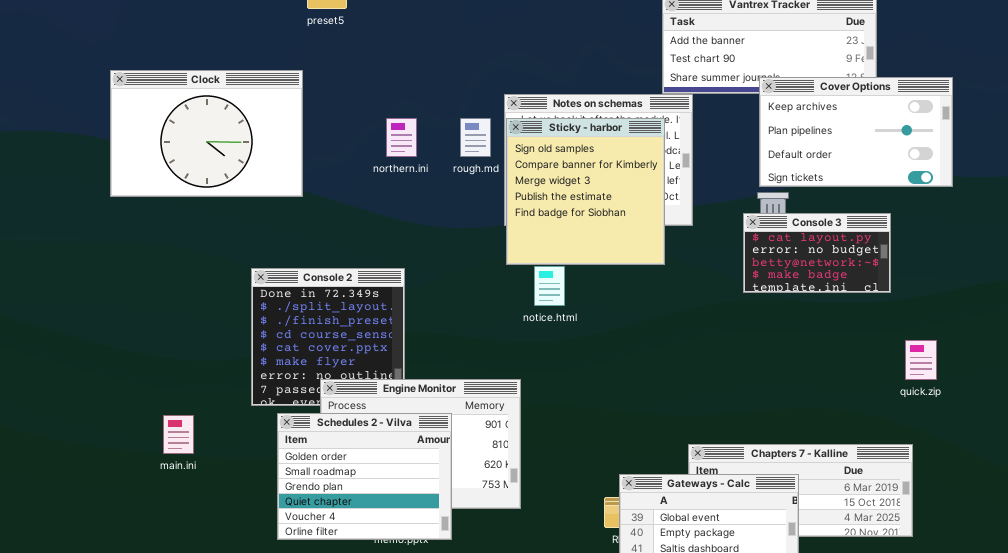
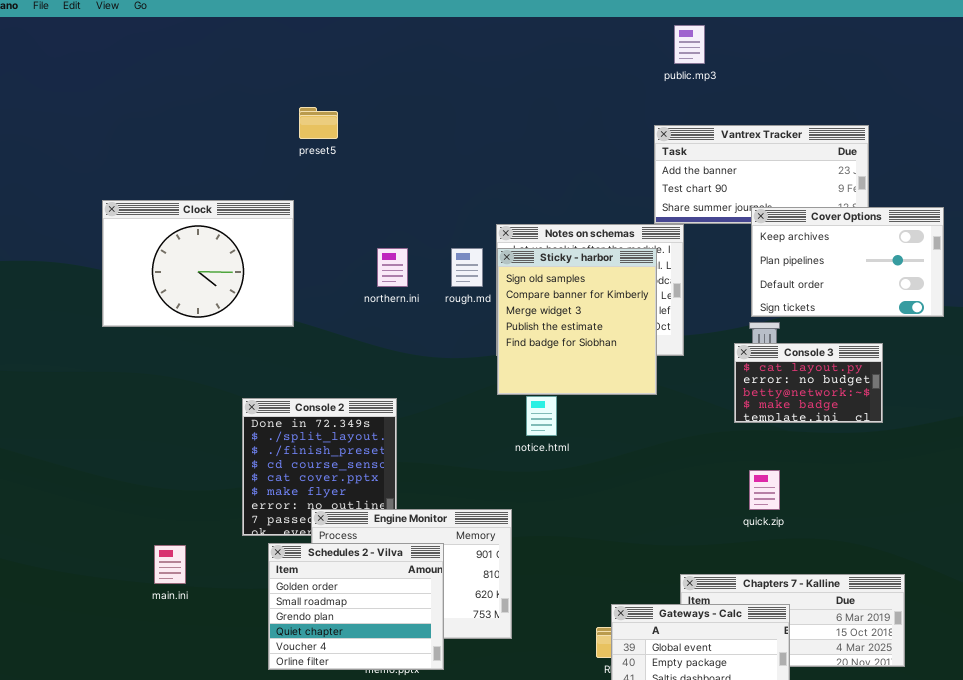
quick.zip: [905,340,937,380] -> [749,470,780,510], moved

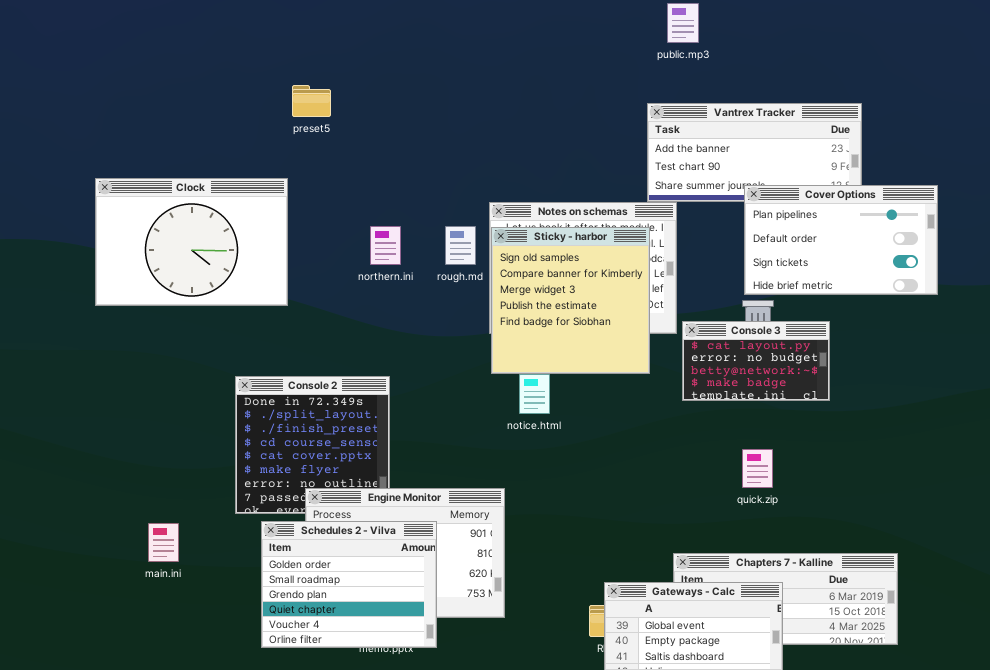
Cover Options: [751,207,944,317] -> [744,185,938,295], scrolled down 1 row
Console 3: [734,343,883,423] -> [682,321,830,401], moved

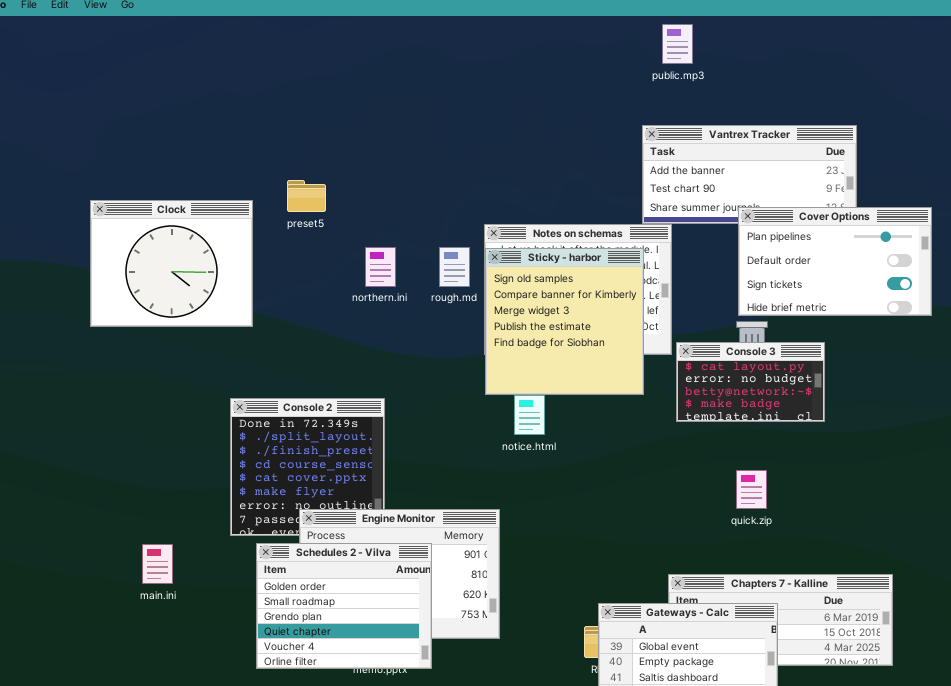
preset5: [292,85,331,117] -> [287,180,326,212], moved
Clock: [95,178,288,306] -> [90,200,253,327], resized

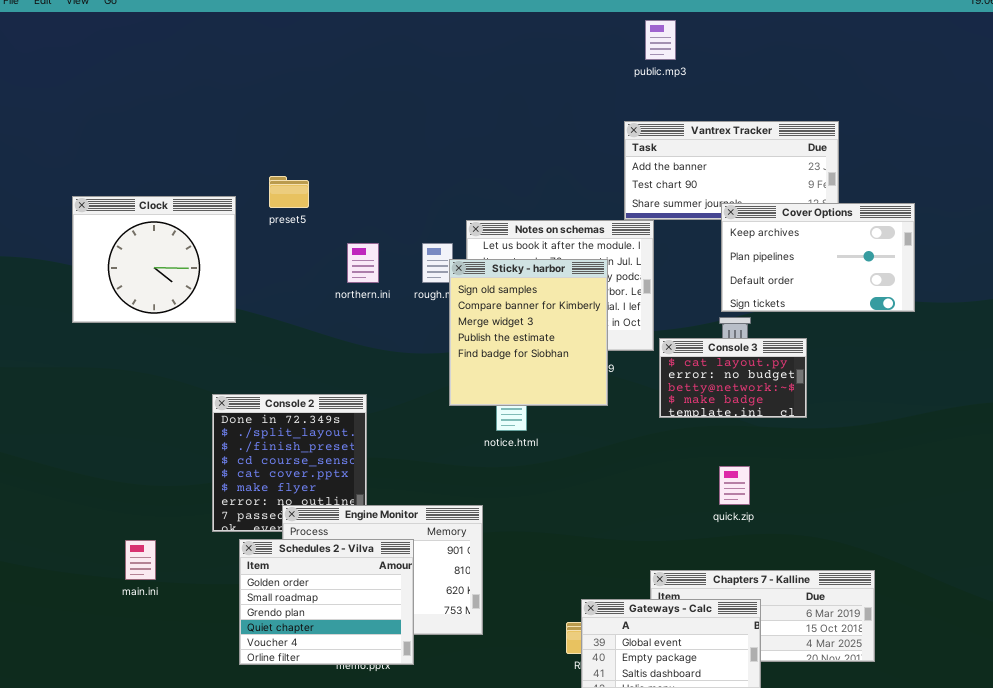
Cover Options: [738,207,932,316] -> [721,203,915,312], scrolled up 1 row
Sticky - harbor: [485,248,644,395] -> [449,259,608,406], moved

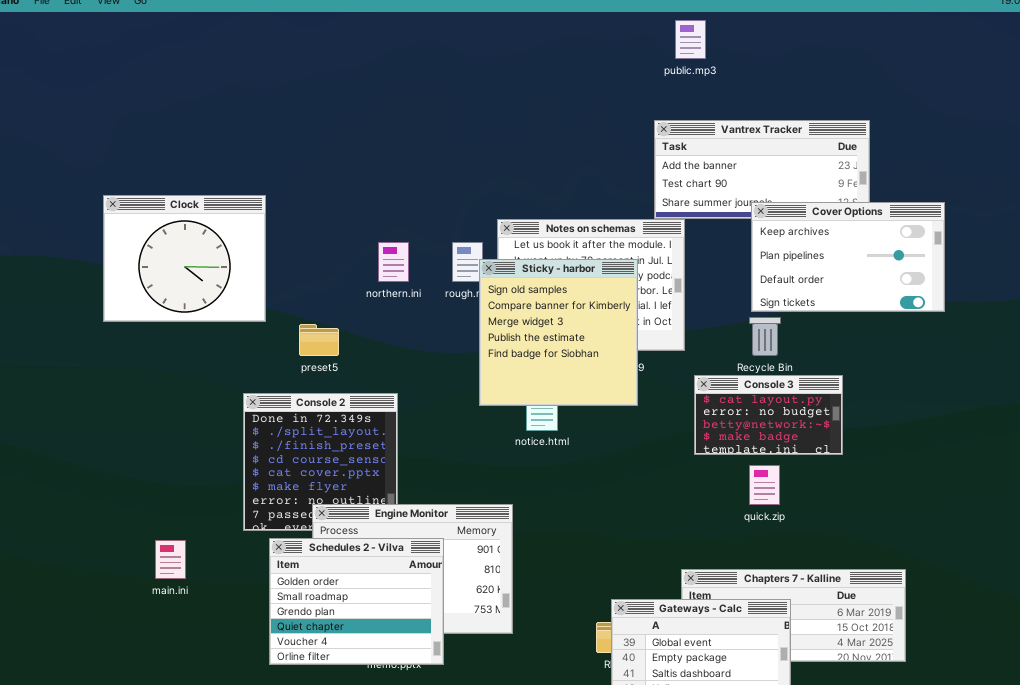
preset5: [269,176,309,208] -> [299,324,339,356], moved
Console 3: [659,338,807,418] -> [694,375,843,455], moved

